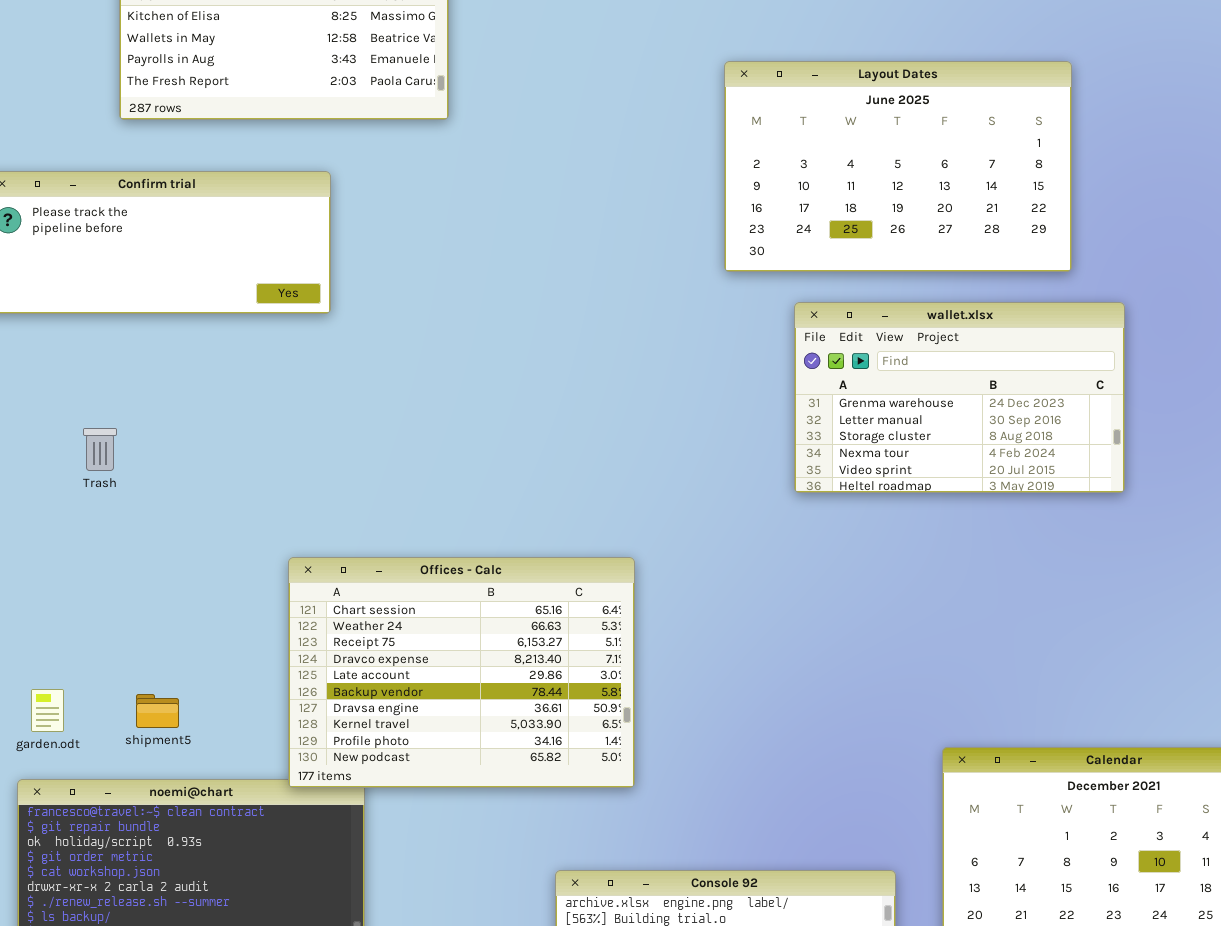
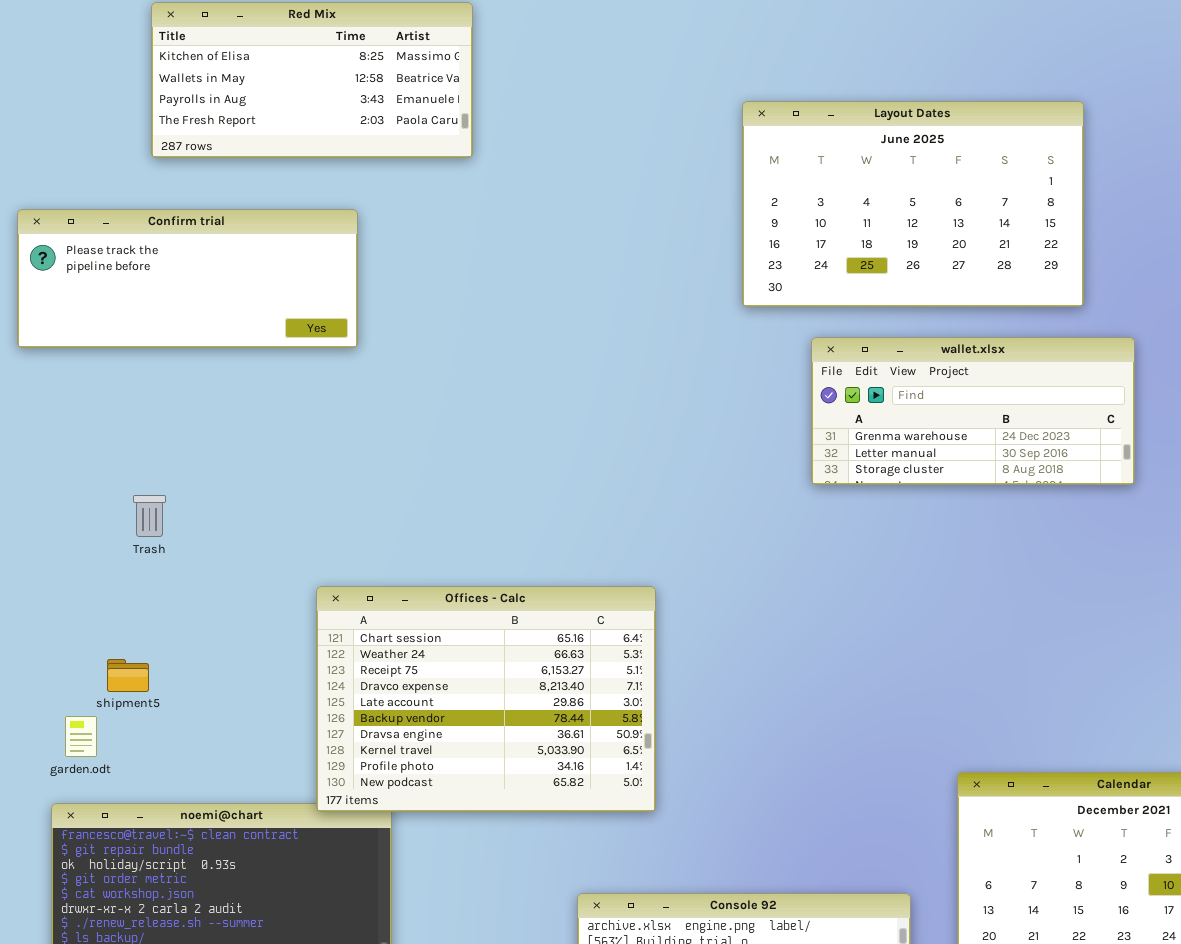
wallet.xlsx: [794,302,1125,493] -> [811,337,1135,485], resized
Trash: [83,428,117,471] -> [133,495,166,537], moved
shipment5: [136,694,179,728] -> [107,659,149,692], moved

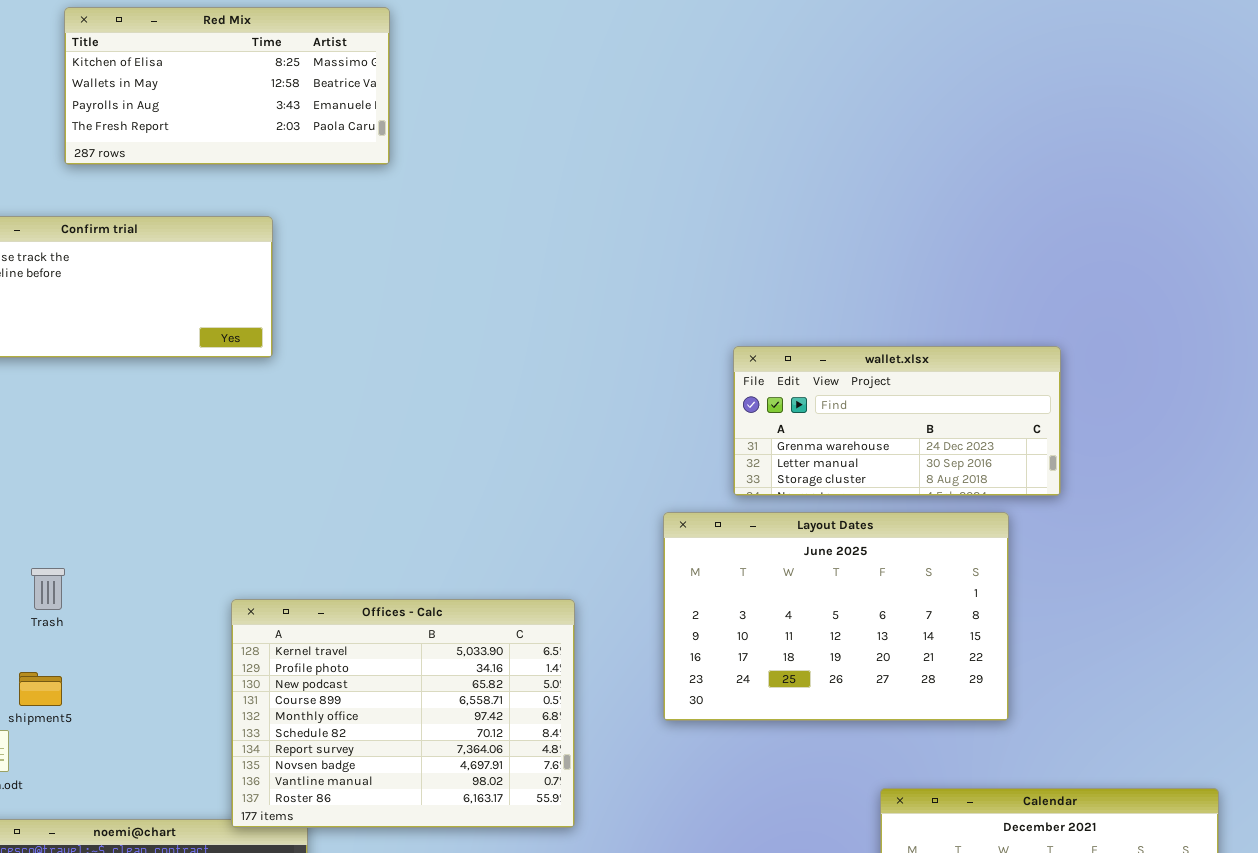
Layout Dates: [742,101,1084,307] -> [663,512,1009,721], moved
Trash: [133,495,166,537] -> [31,568,65,610], moved
Offices - Calc: [316,586,656,812] -> [231,599,575,828], scrolled down 7 rows

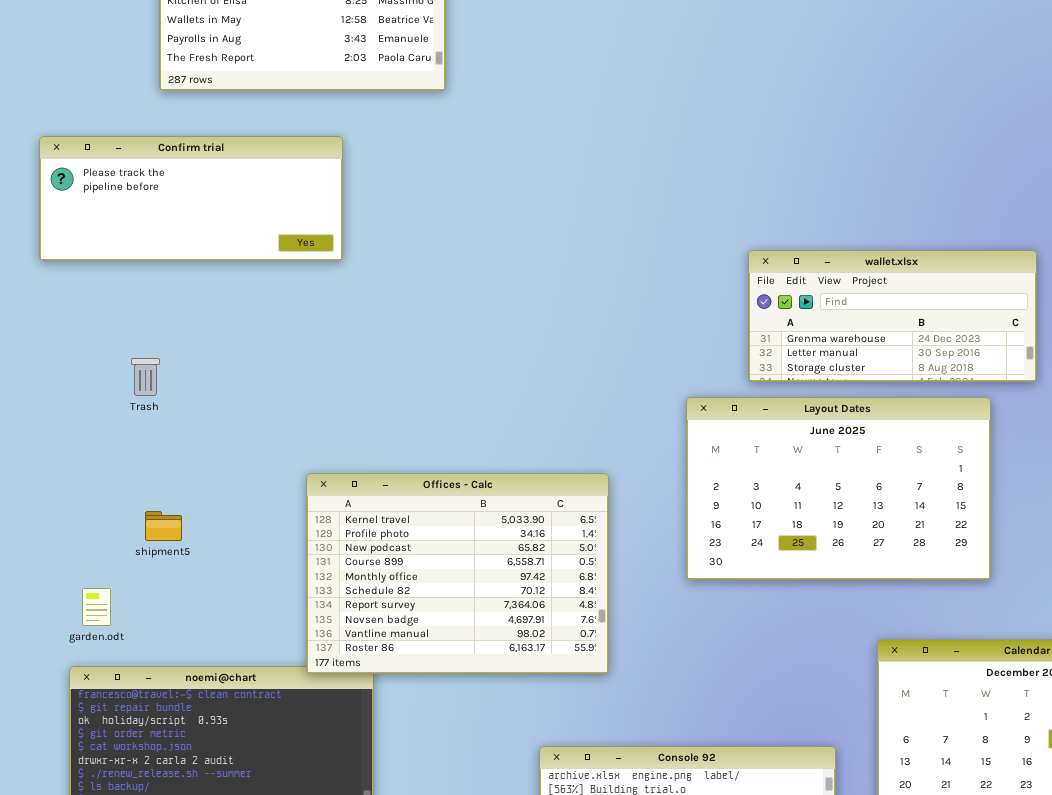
Trash: [31,568,65,610] -> [131,358,160,396], moved
shipment5: [19,672,62,706] -> [145,511,182,541], moved

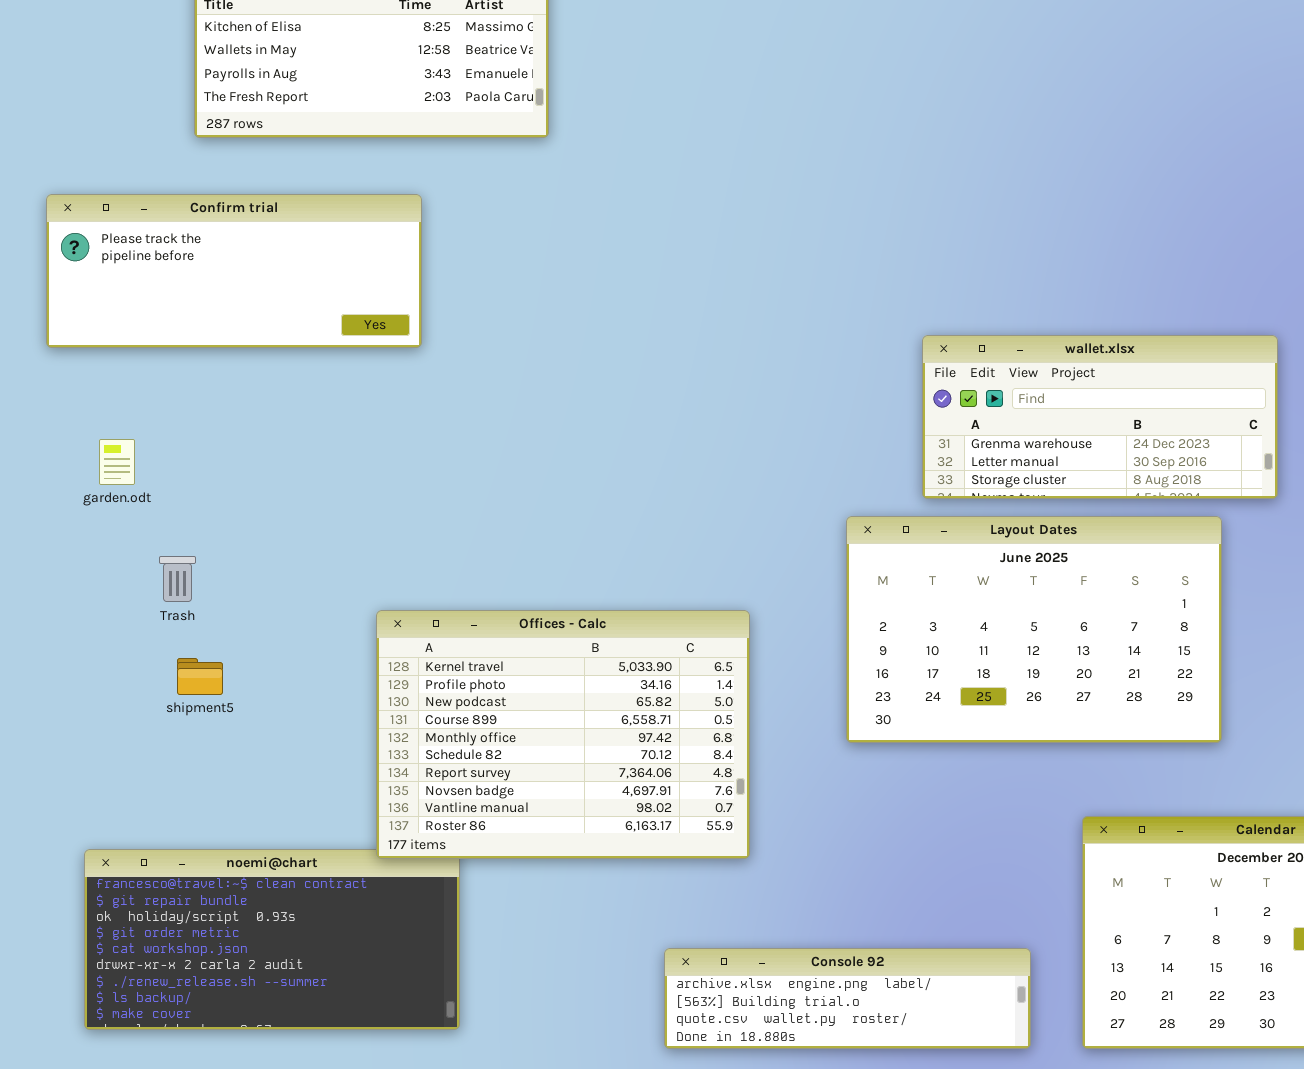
Trash: [131,358,160,396] -> [159,556,196,602], moved
garden.odt: [82,588,111,626] -> [99,439,135,485], moved

